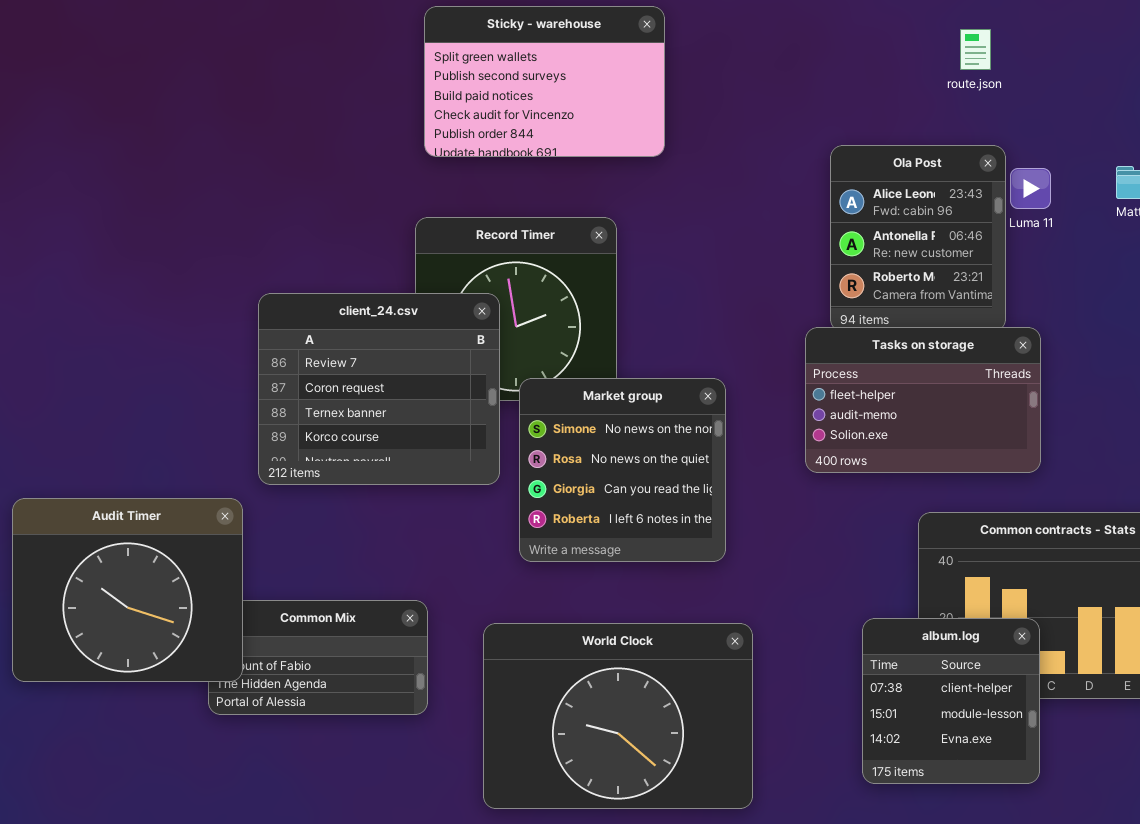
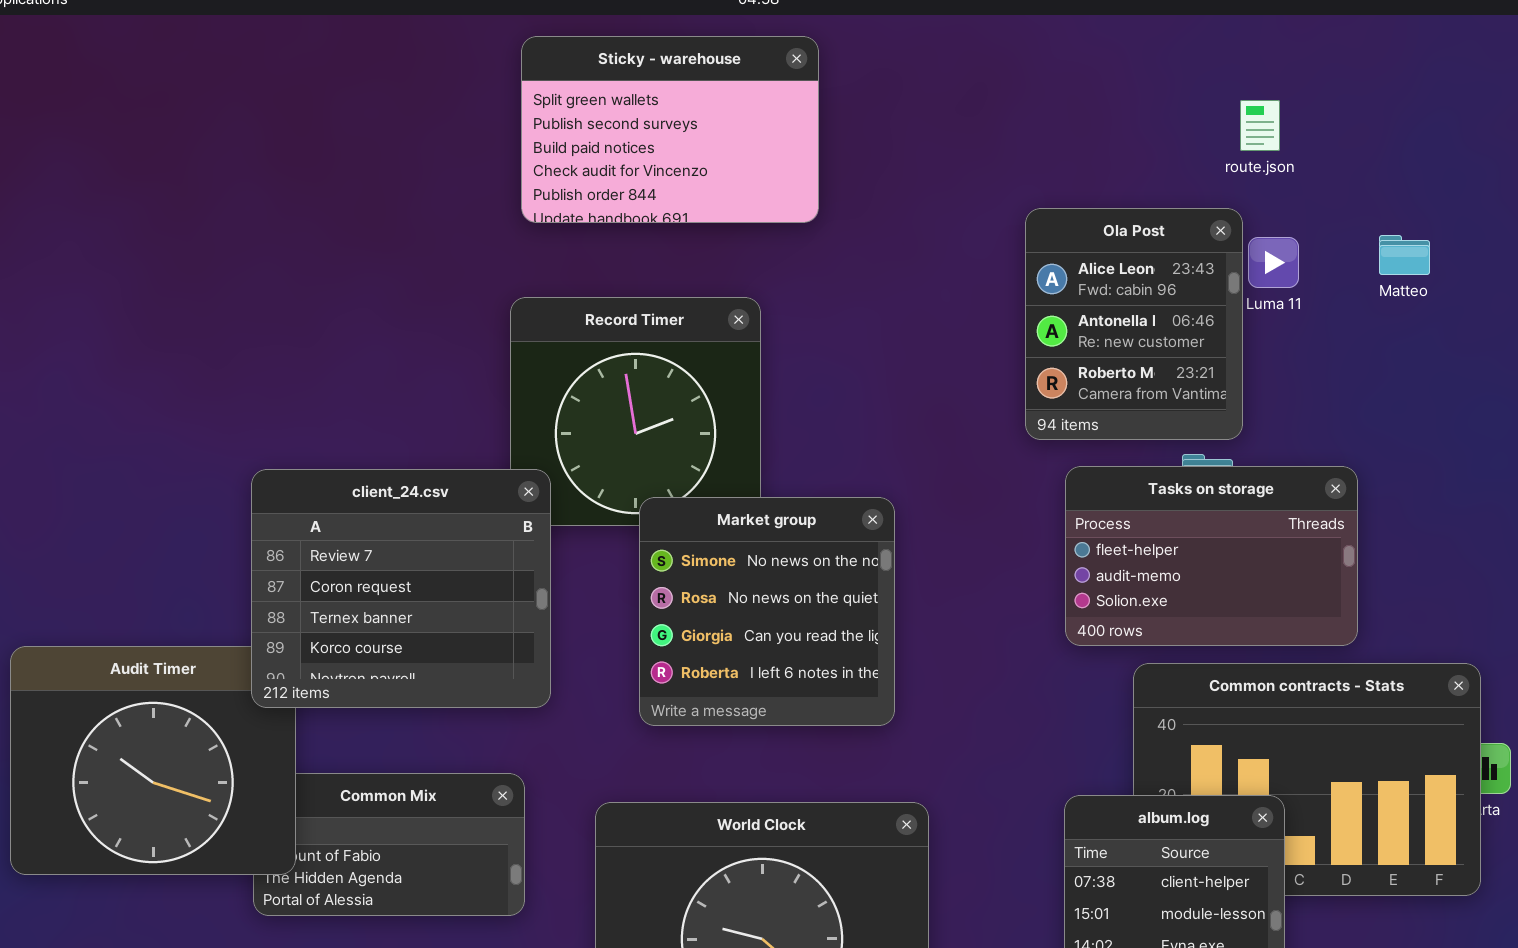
route.json: [960,29,991,70] -> [1240,100,1280,151], moved
client_24.csv: [258,293,500,485] -> [251,469,551,708], moved
Tasks on storage: [805,327,1041,473] -> [1065,466,1358,646], moved

